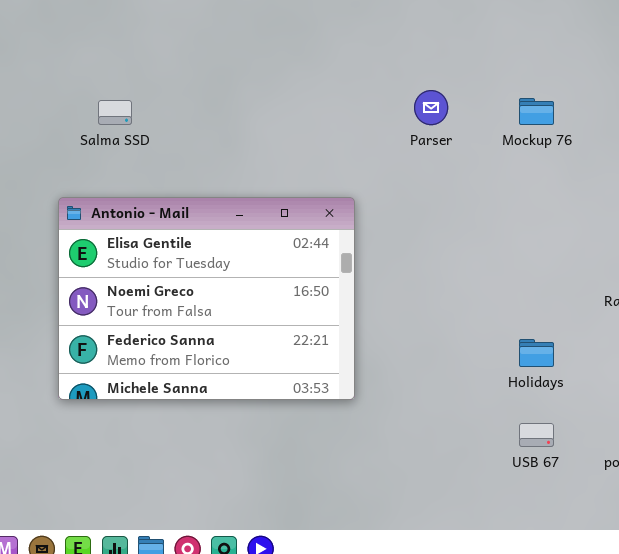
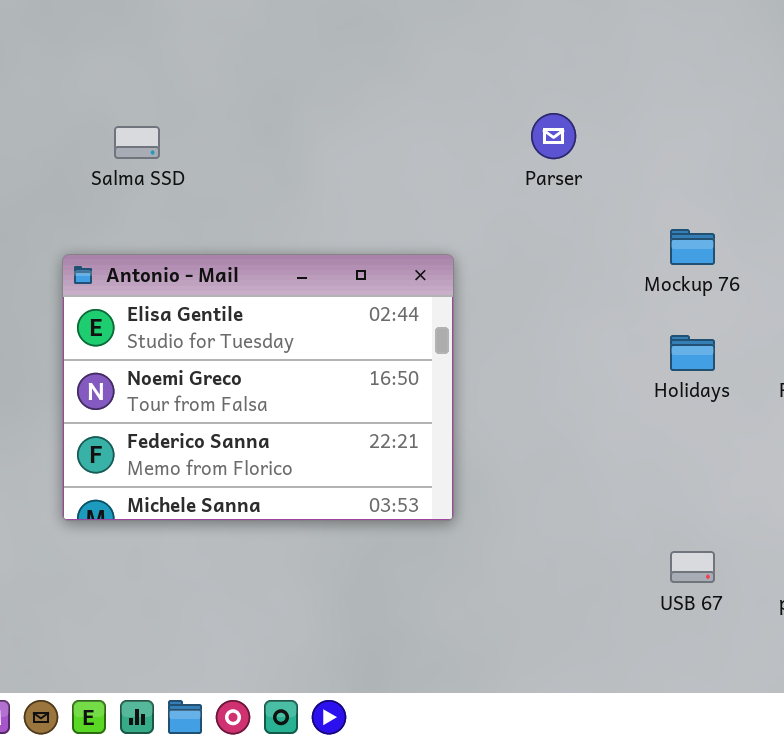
Mockup 76: [519,98,554,125] -> [670,229,715,265], moved
Holidays: [519,339,554,367] -> [670,335,715,371], moved

